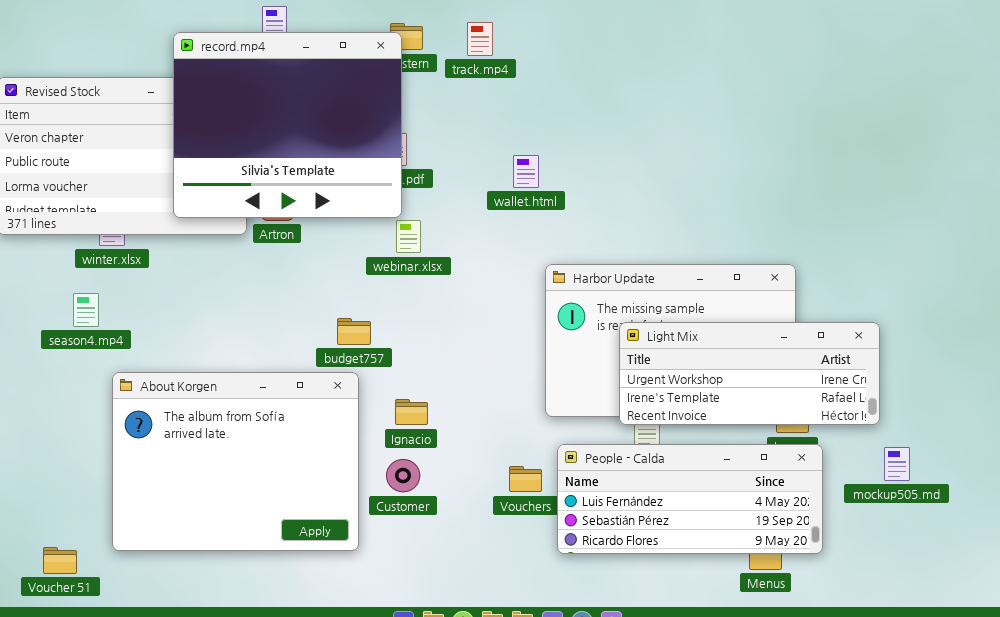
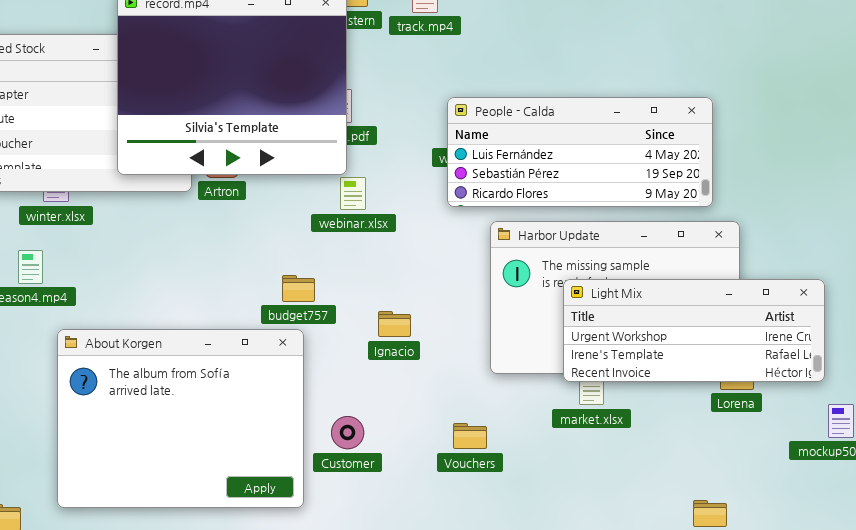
Ignacio: [395,399,428,425] -> [378,311,411,337], moved
People - Calda: [557,444,823,554] -> [447,97,713,207], moved

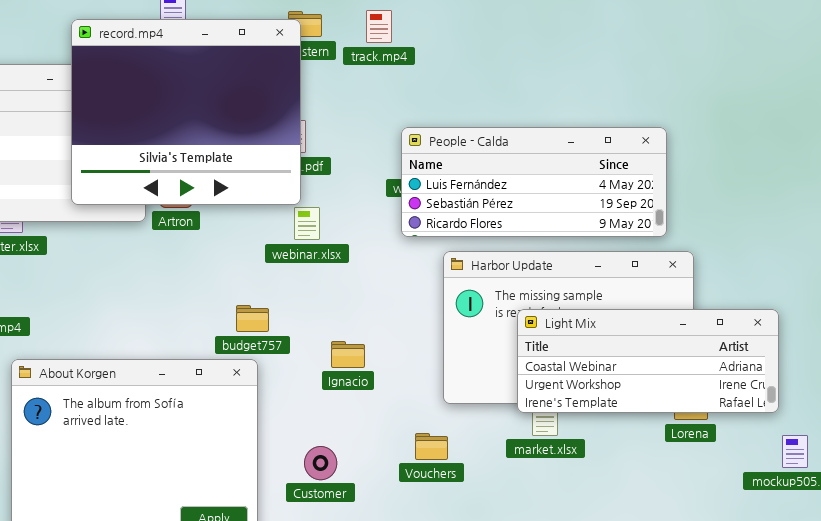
Light Mix: [563,279,825,382] -> [517,309,779,413], scrolled up 1 row
Customer: [331,416,364,449] -> [304,446,337,480], moved
Vouchers: [453,423,487,449] -> [415,433,448,460], moved

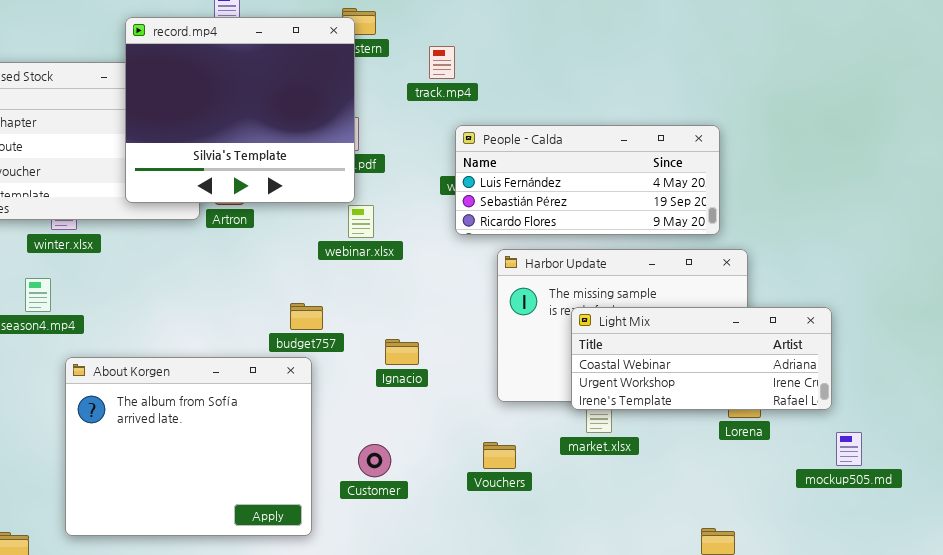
track.mp4: [366,10,392,43] -> [429,46,455,79], moved
Vouchers: [415,433,448,460] -> [483,442,516,469], moved

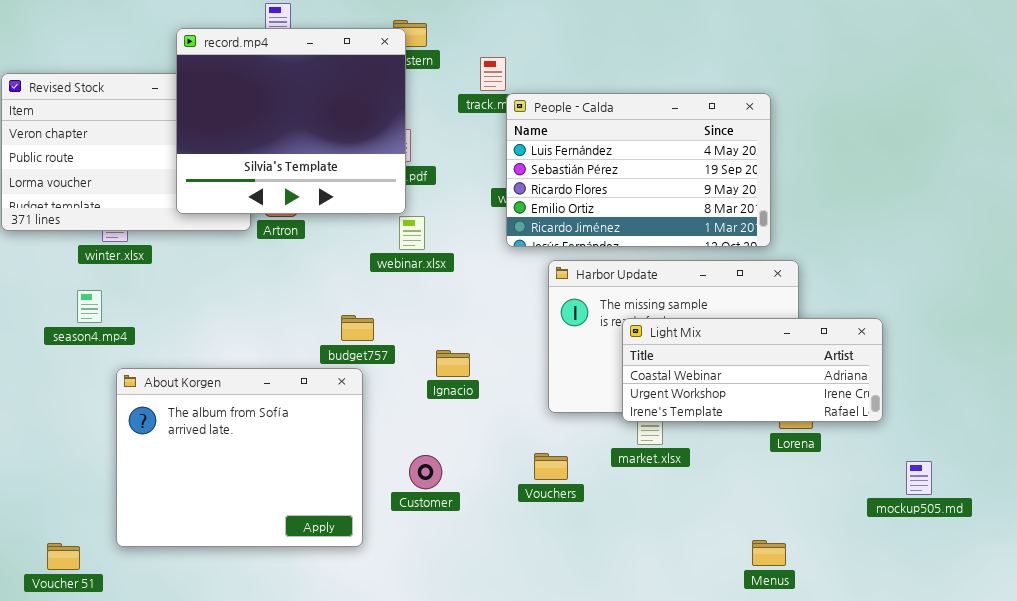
People - Calda: [455,125,720,235] -> [506,93,771,247], resized
mockup505.md: [836,432,862,466] -> [906,461,932,495], moved

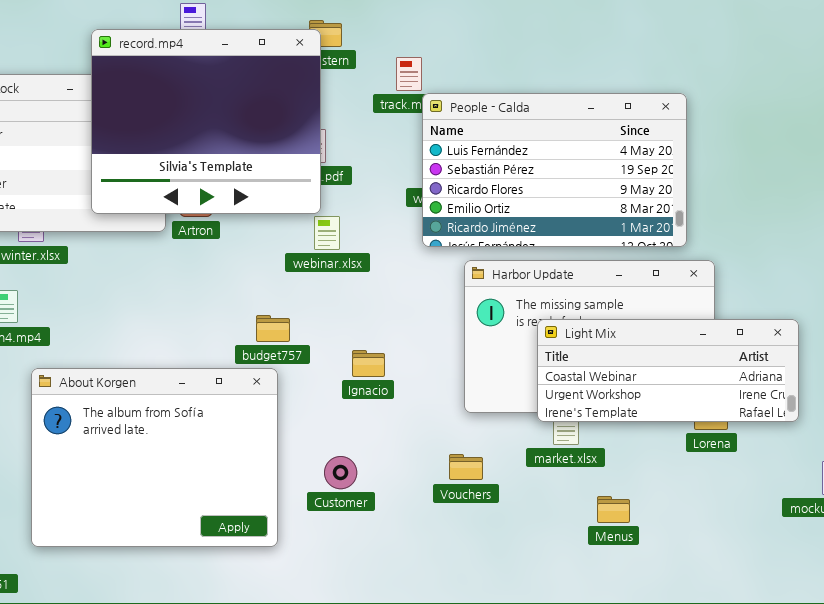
Menus: [752,540,786,566] -> [597,496,630,523], moved

